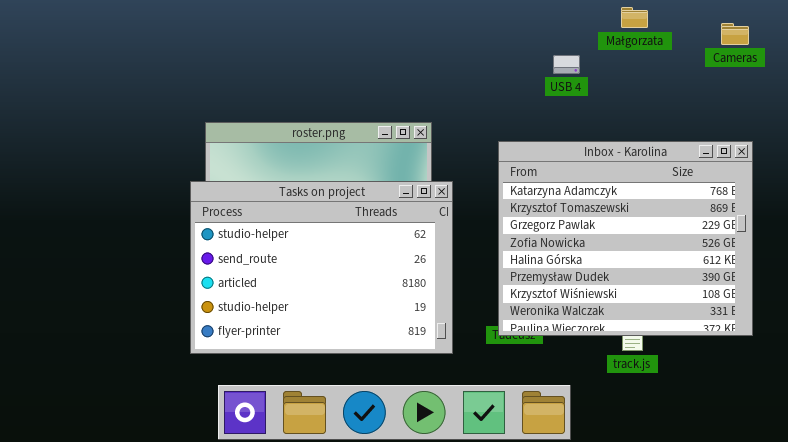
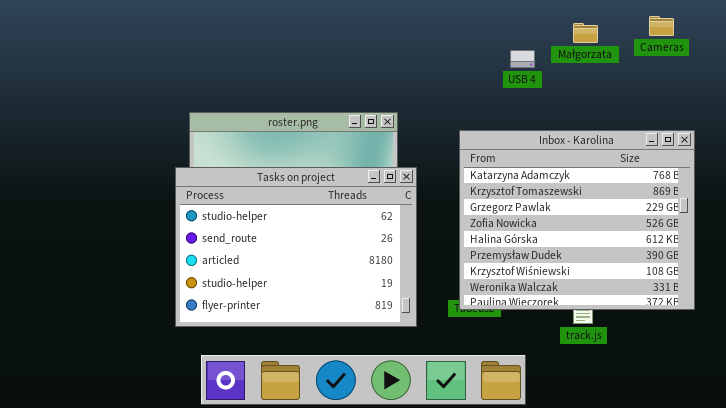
Małgorzata: [621,7,648,28] -> [573,23,598,43], moved
Cameras: [721,23,749,45] -> [649,16,674,36], moved

